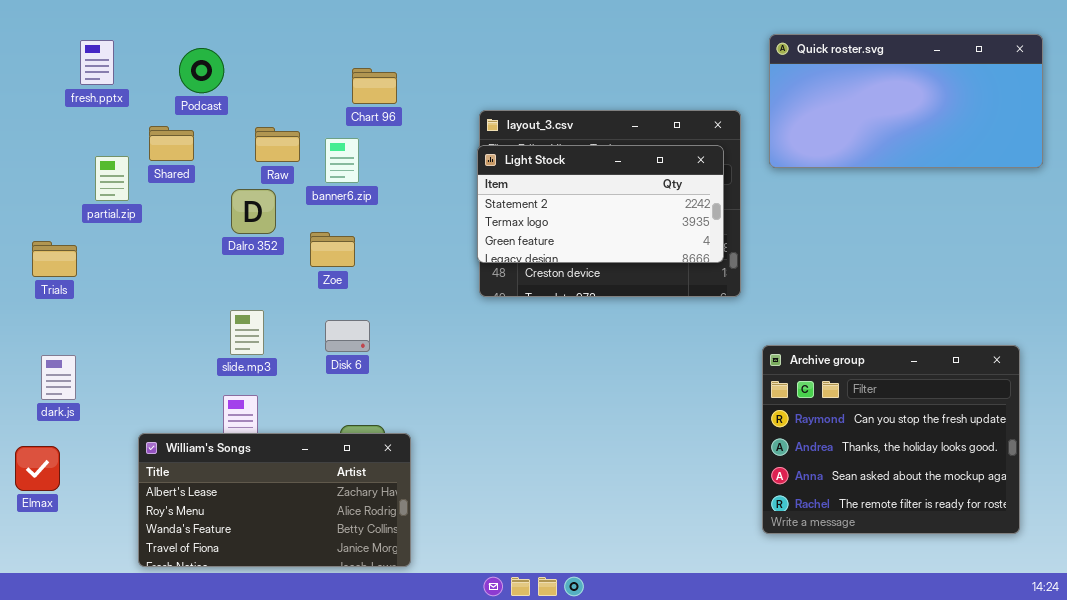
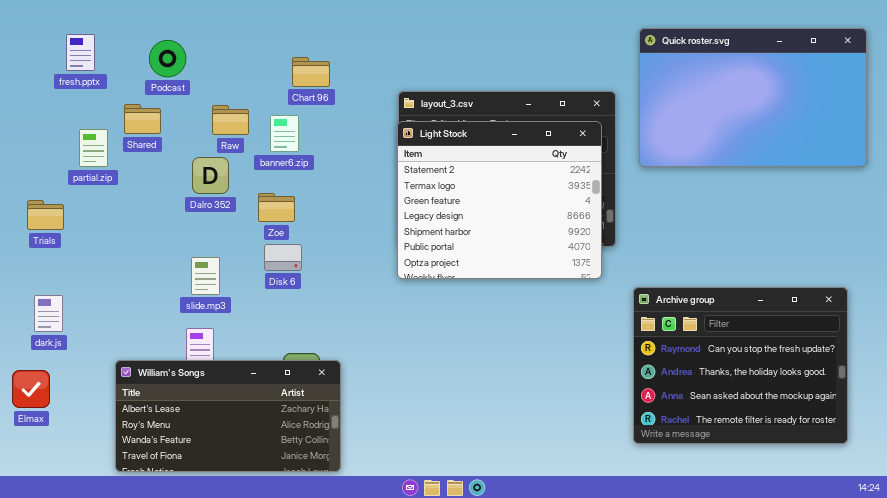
Quick roster.svg: [769,34,1043,168] -> [639,28,867,167], resized
Light Stock: [477,145,724,263] -> [397,121,602,279], resized
Disk 6: [325,320,370,352] -> [264,244,302,271], moved

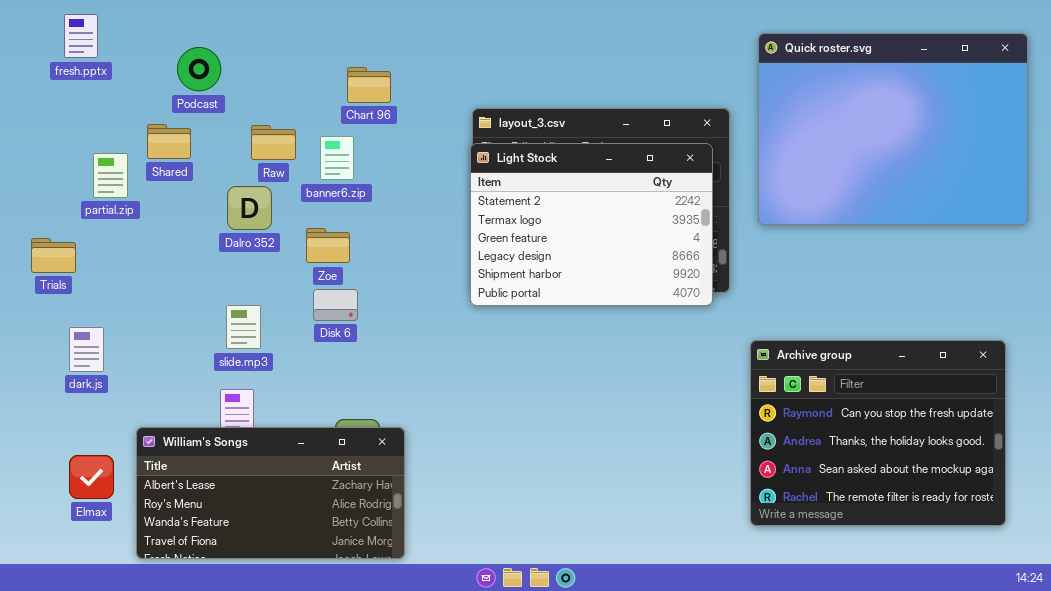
Quick roster.svg: [639,28,867,167] -> [758,33,1028,225], resized
fresh.pptx: [66,34,95,71] -> [64,14,98,58], moved
Light Stock: [397,121,602,279] -> [470,143,713,306], resized
dark.js: [34,295,63,332] -> [69,327,104,372], moved
Elmax: [12,370,50,408] -> [69,455,114,499], moved

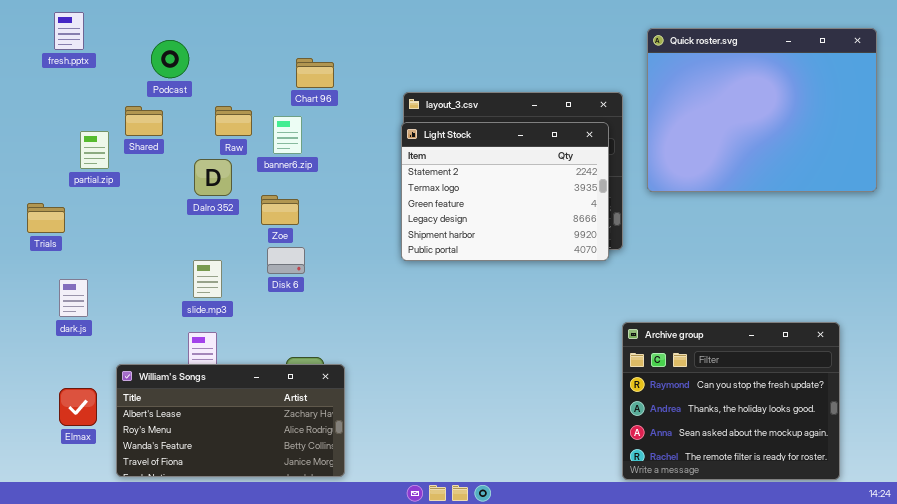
Archive group: [750,340,1006,526] -> [622,322,840,480], moved

